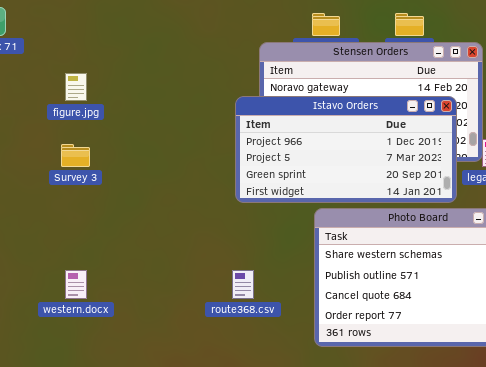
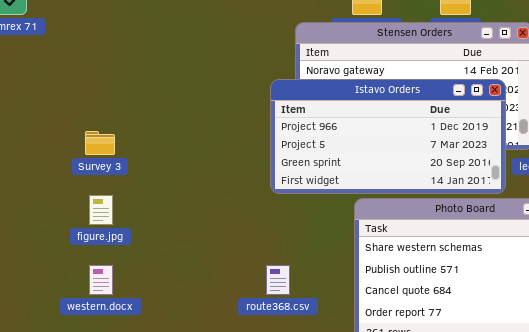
figure.jpg: [65,73,87,101] -> [89,195,113,225], moved

